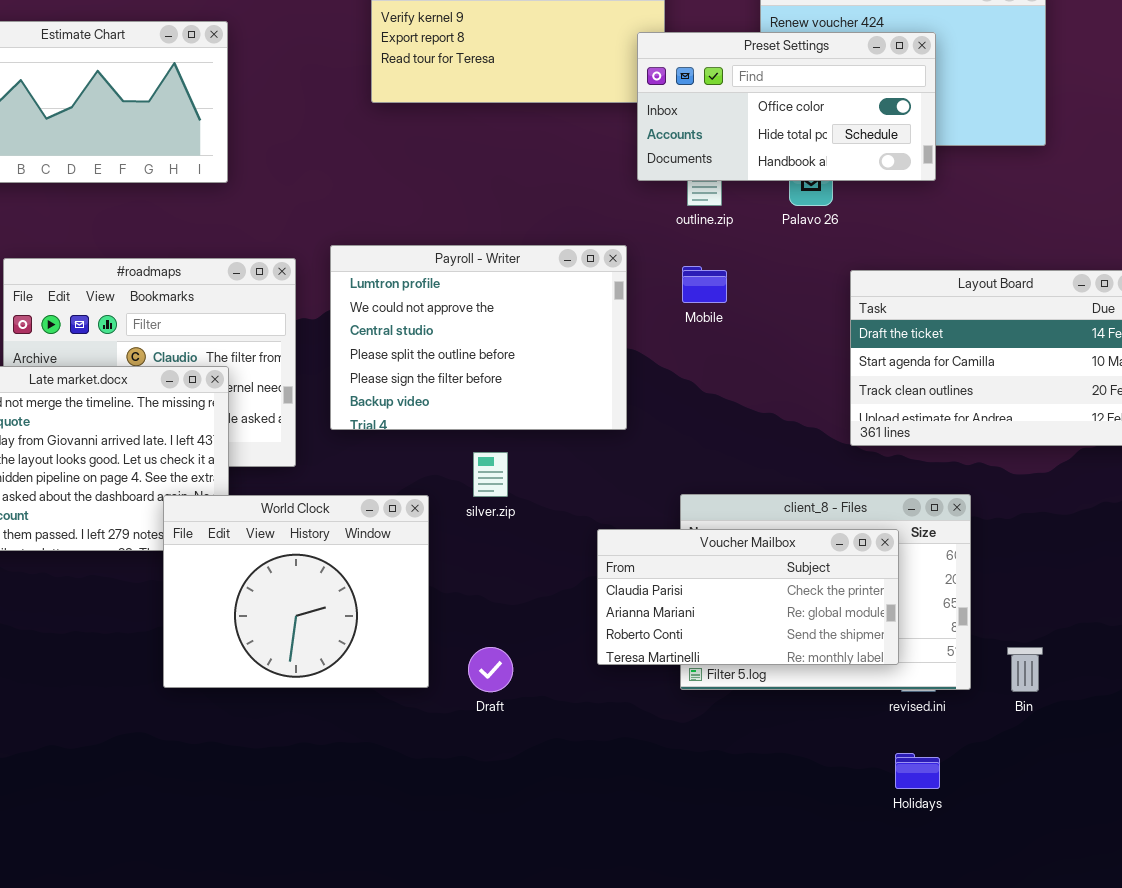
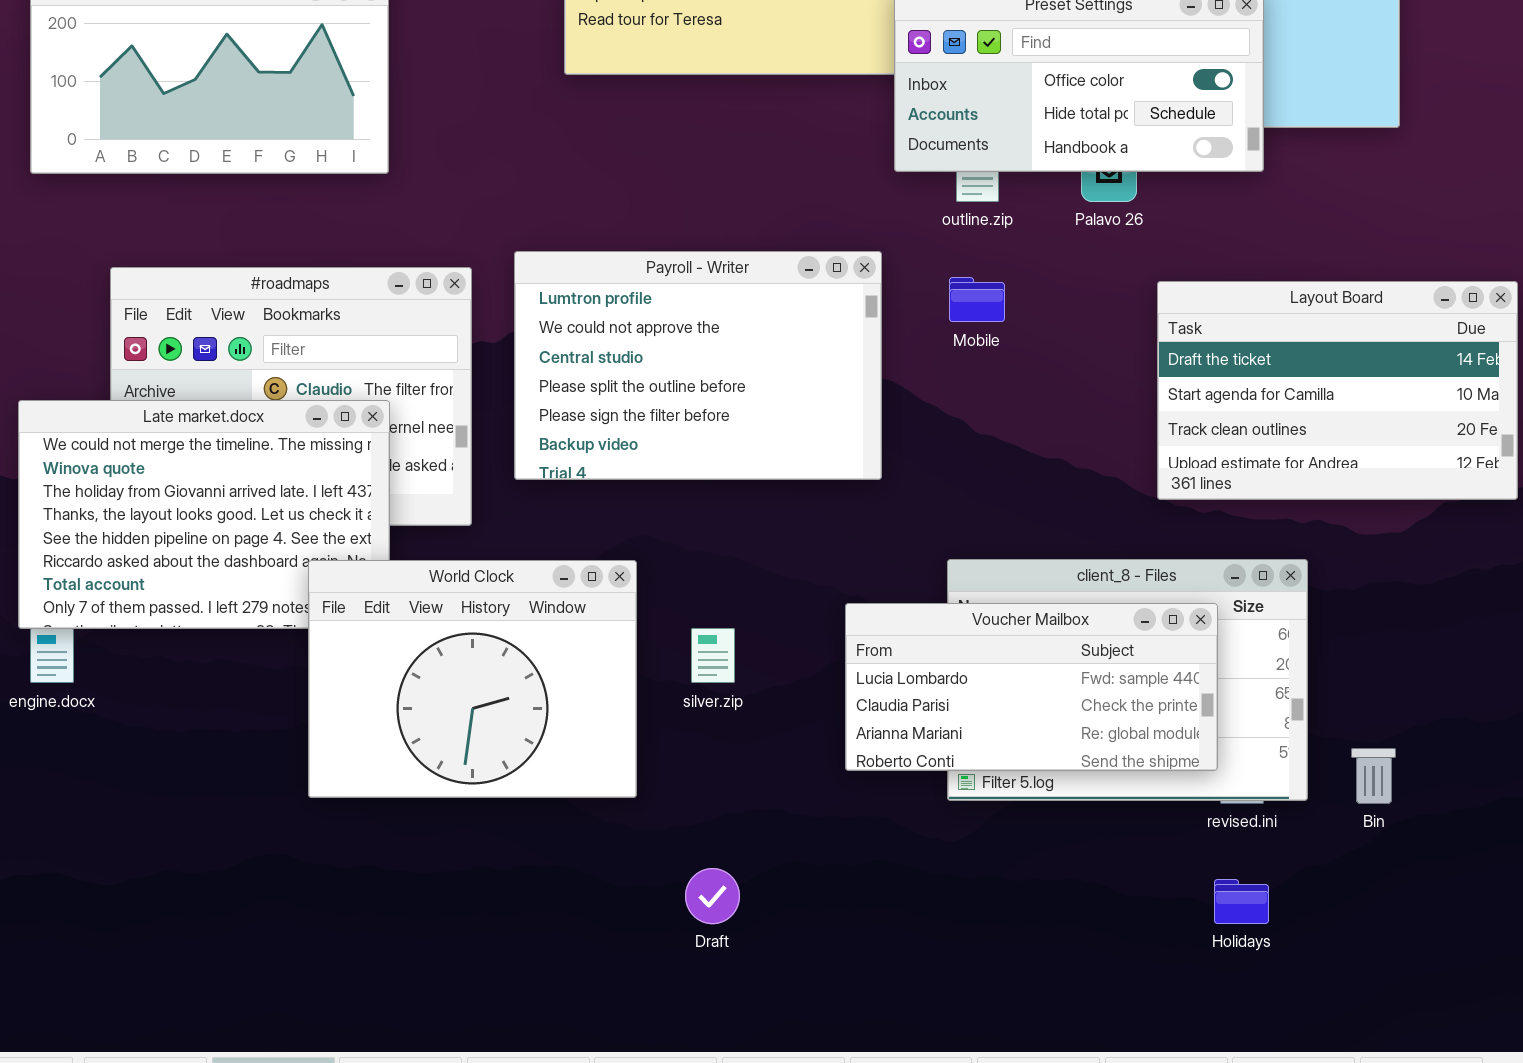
silver.zip: [473,452,508,497] -> [691,628,735,683], moved
Voucher Mailbox: [597,529,899,665] -> [845,603,1218,771], scrolled up 1 row
Draft: [468,647,513,692] -> [685,868,740,924], moved

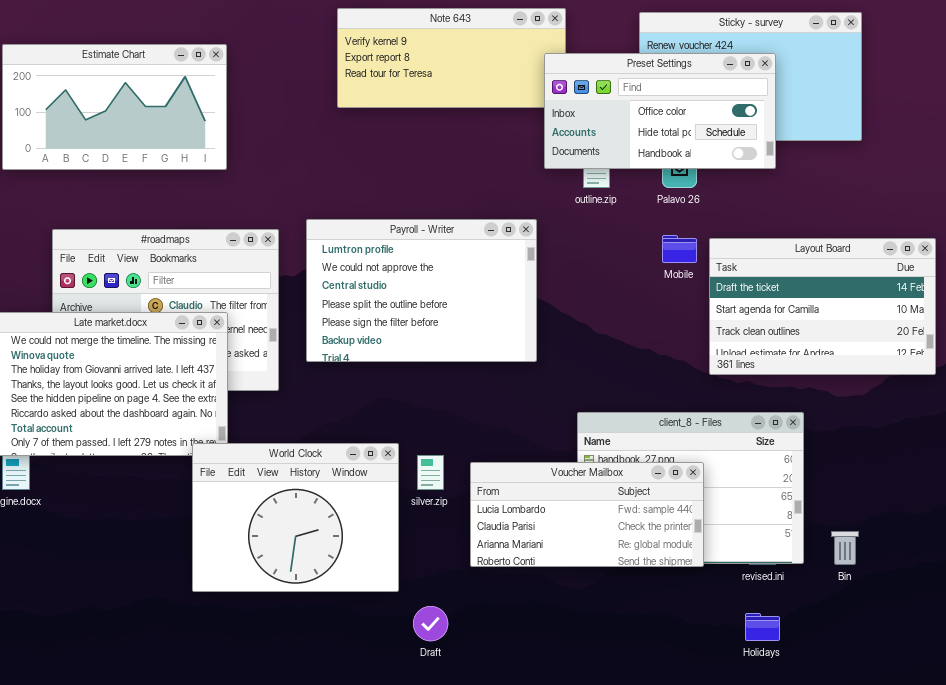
Mobile: [949,277,1005,322] -> [662,235,697,263], moved
World Clock: [308,560,637,798] -> [192,443,399,592], moved
Voucher Mailbox: [845,603,1218,771] -> [470,462,704,567], moved

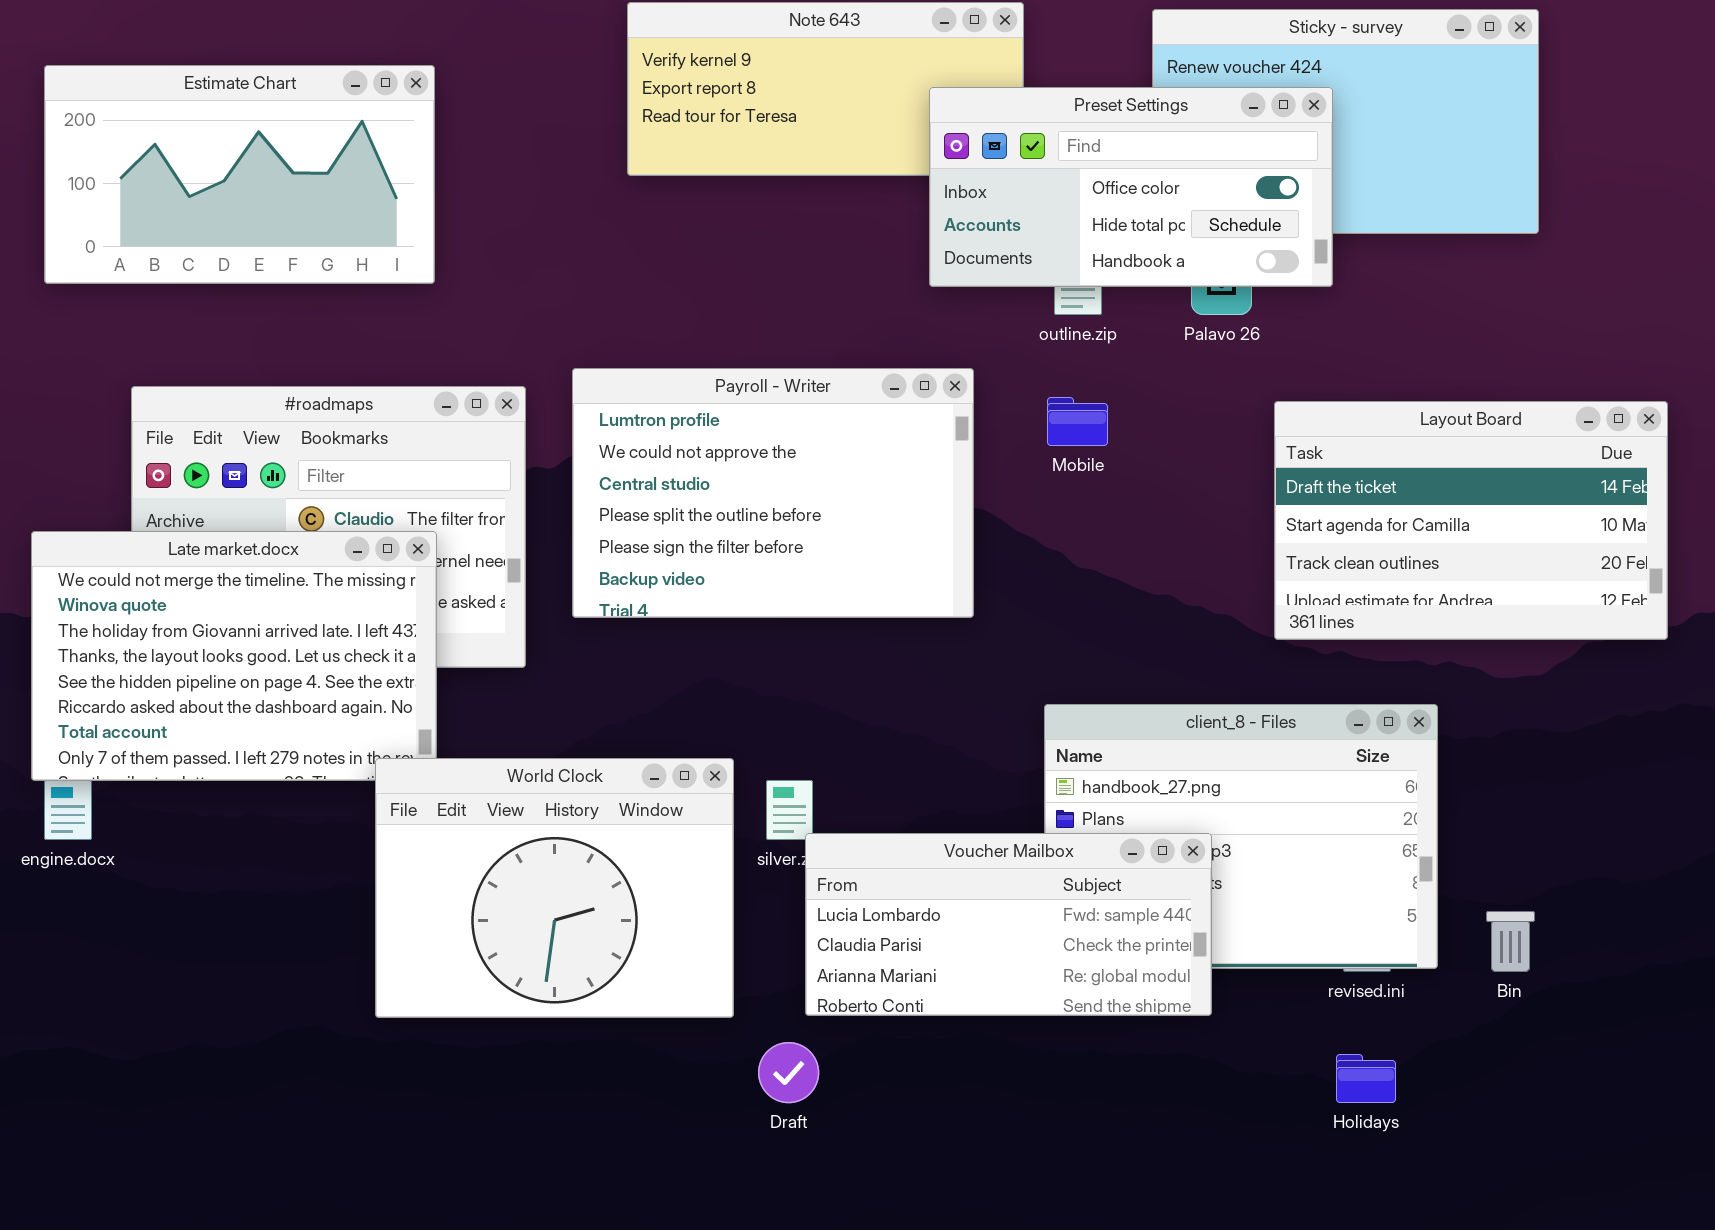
Preset Settings: [544,53,776,169] -> [929,87,1333,287], moved
Mobile: [662,235,697,263] -> [1047,397,1108,446], moved
Voucher Mailbox: [470,462,704,567] -> [805,833,1212,1016], moved

